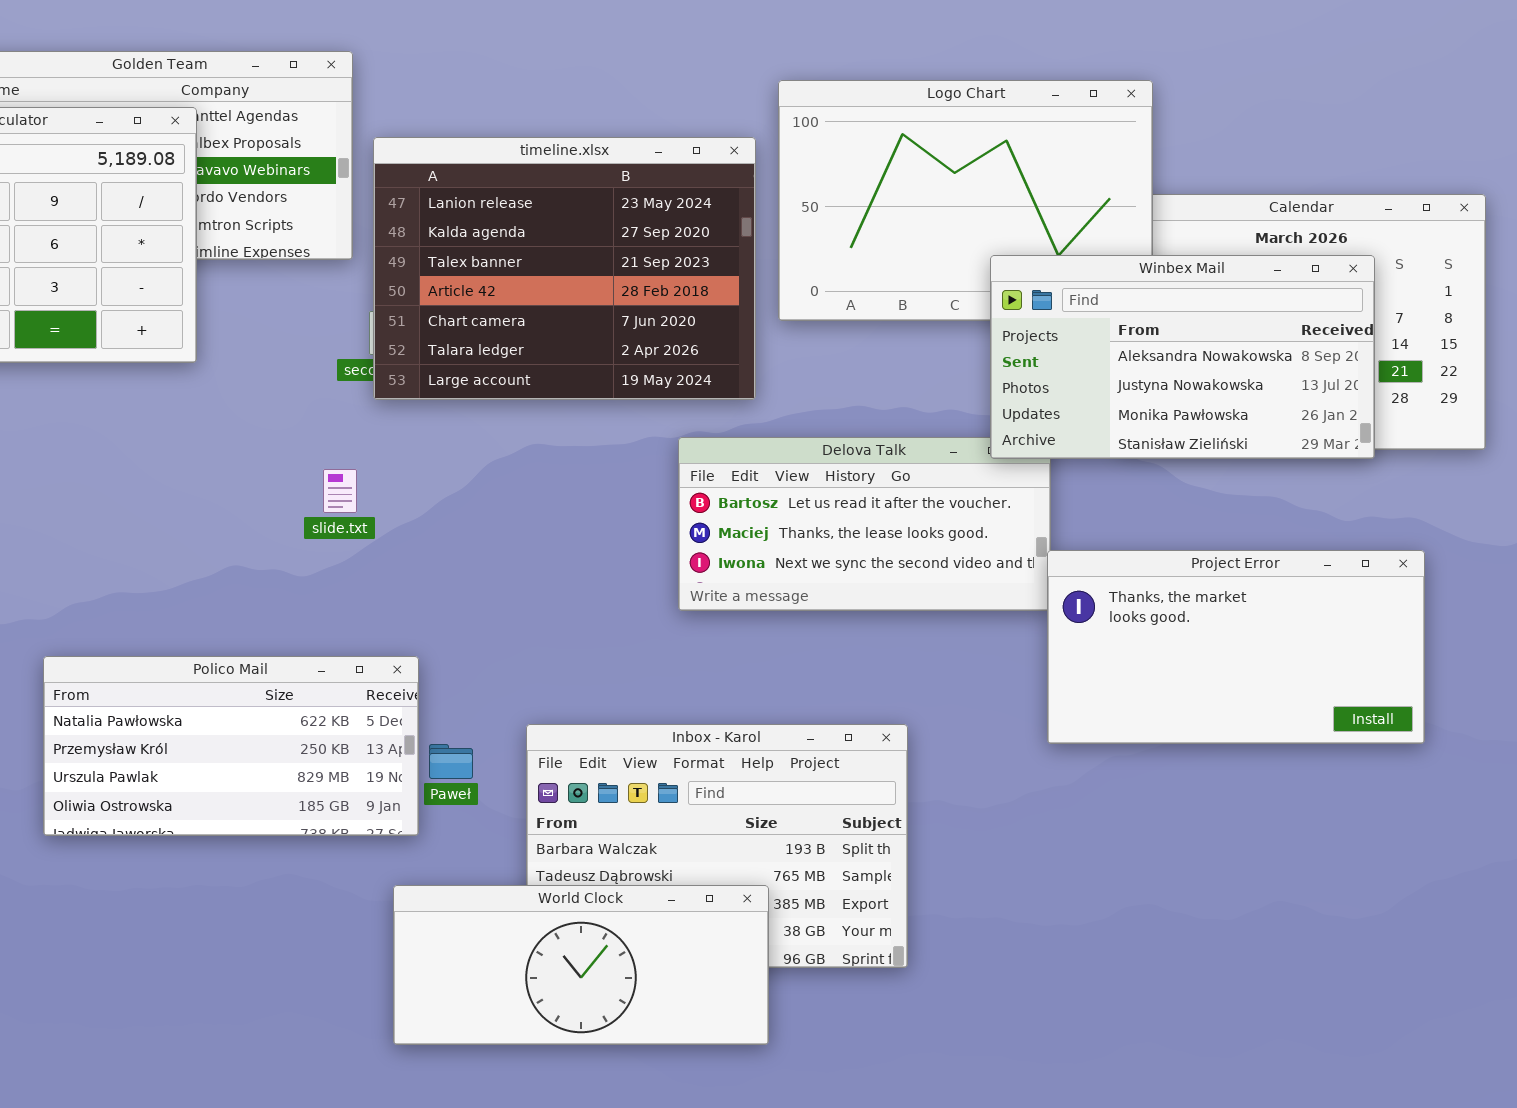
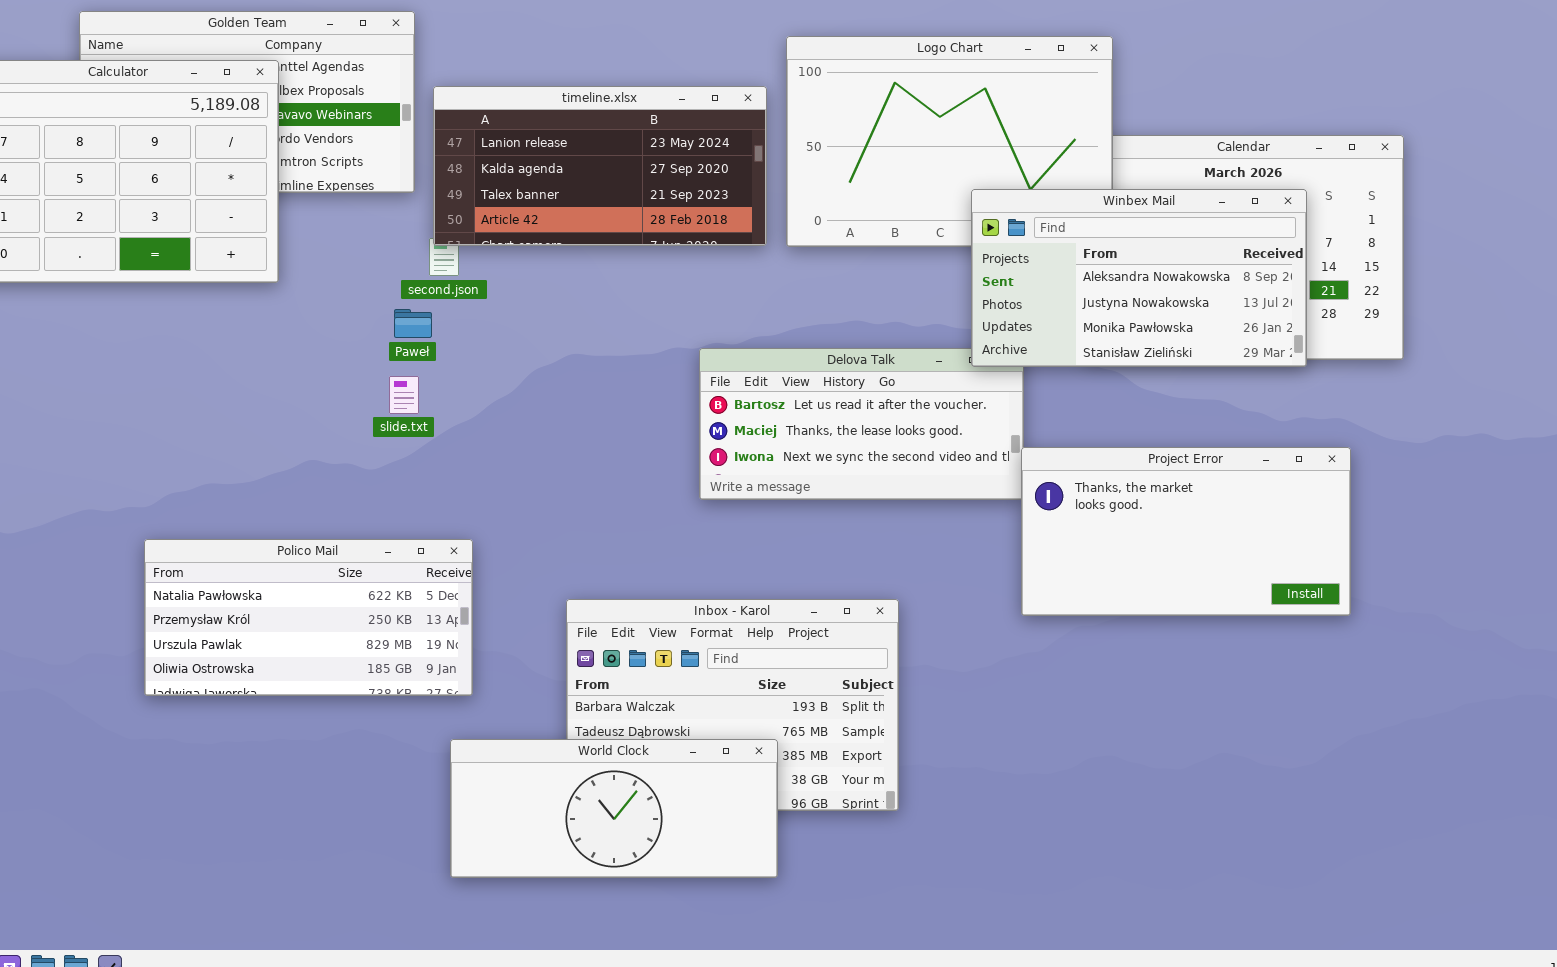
timeline.xlsx: [373,137,756,400] -> [433,86,767,246], resized
Paweł: [429,744,473,779] -> [394,309,432,338], moved

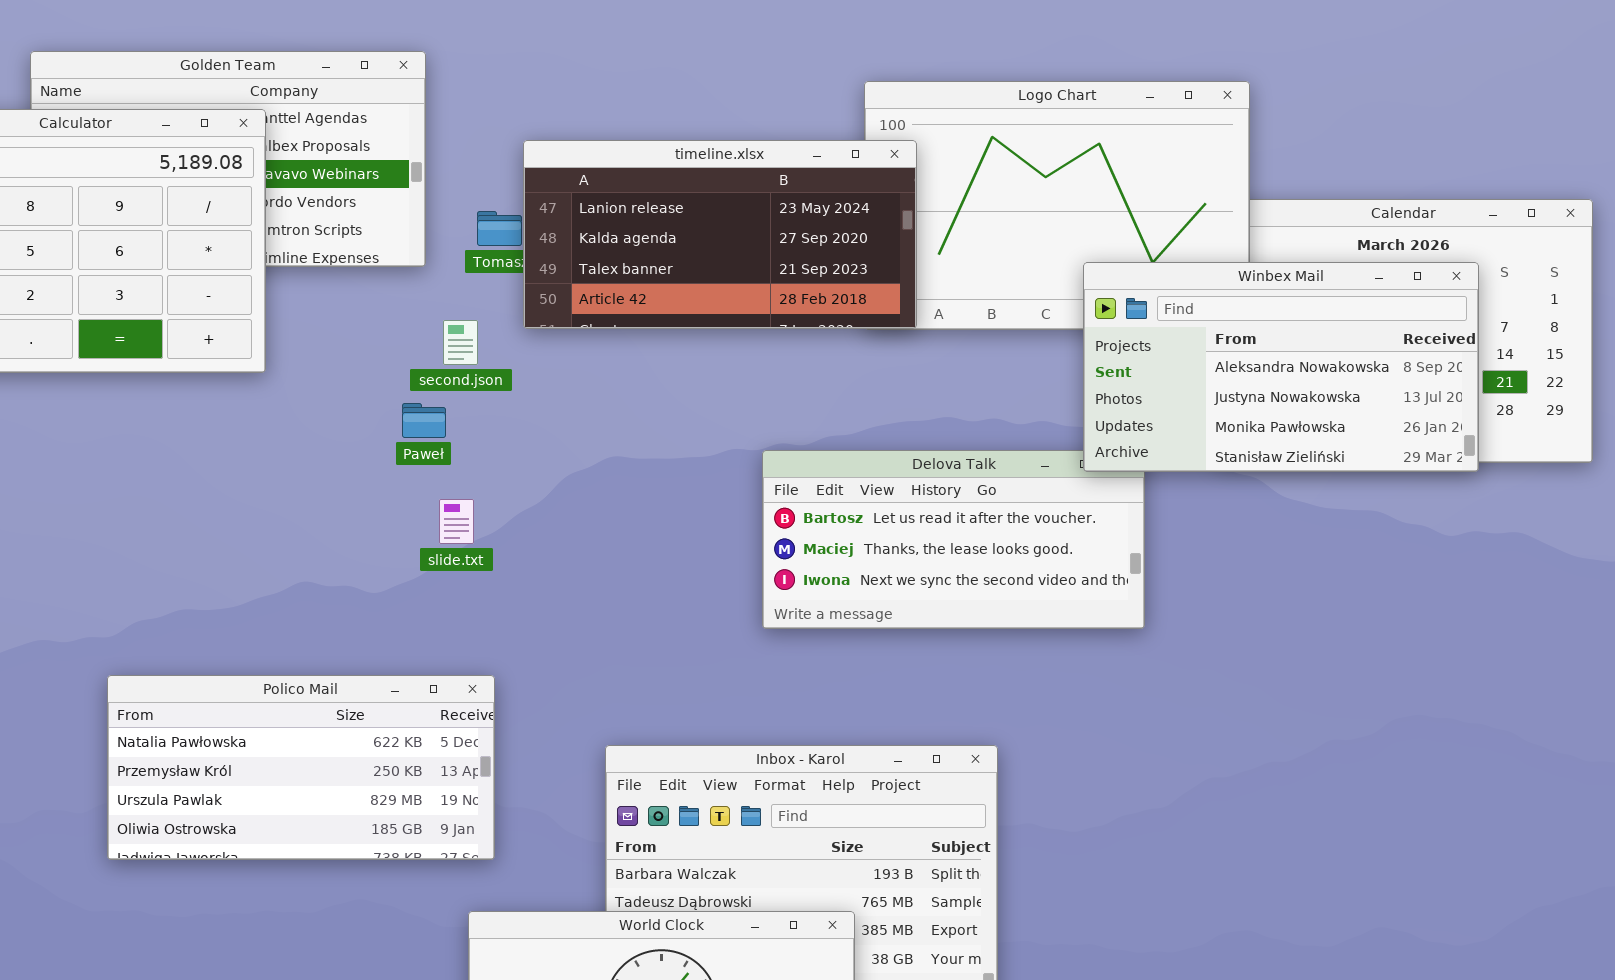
timeline.xlsx: [433,86,767,246] -> [523,140,917,329], moved
slide.txt: [389,376,419,414] -> [439,499,474,544], moved
Project Error: [1021,447,1351,616] -> none, closed

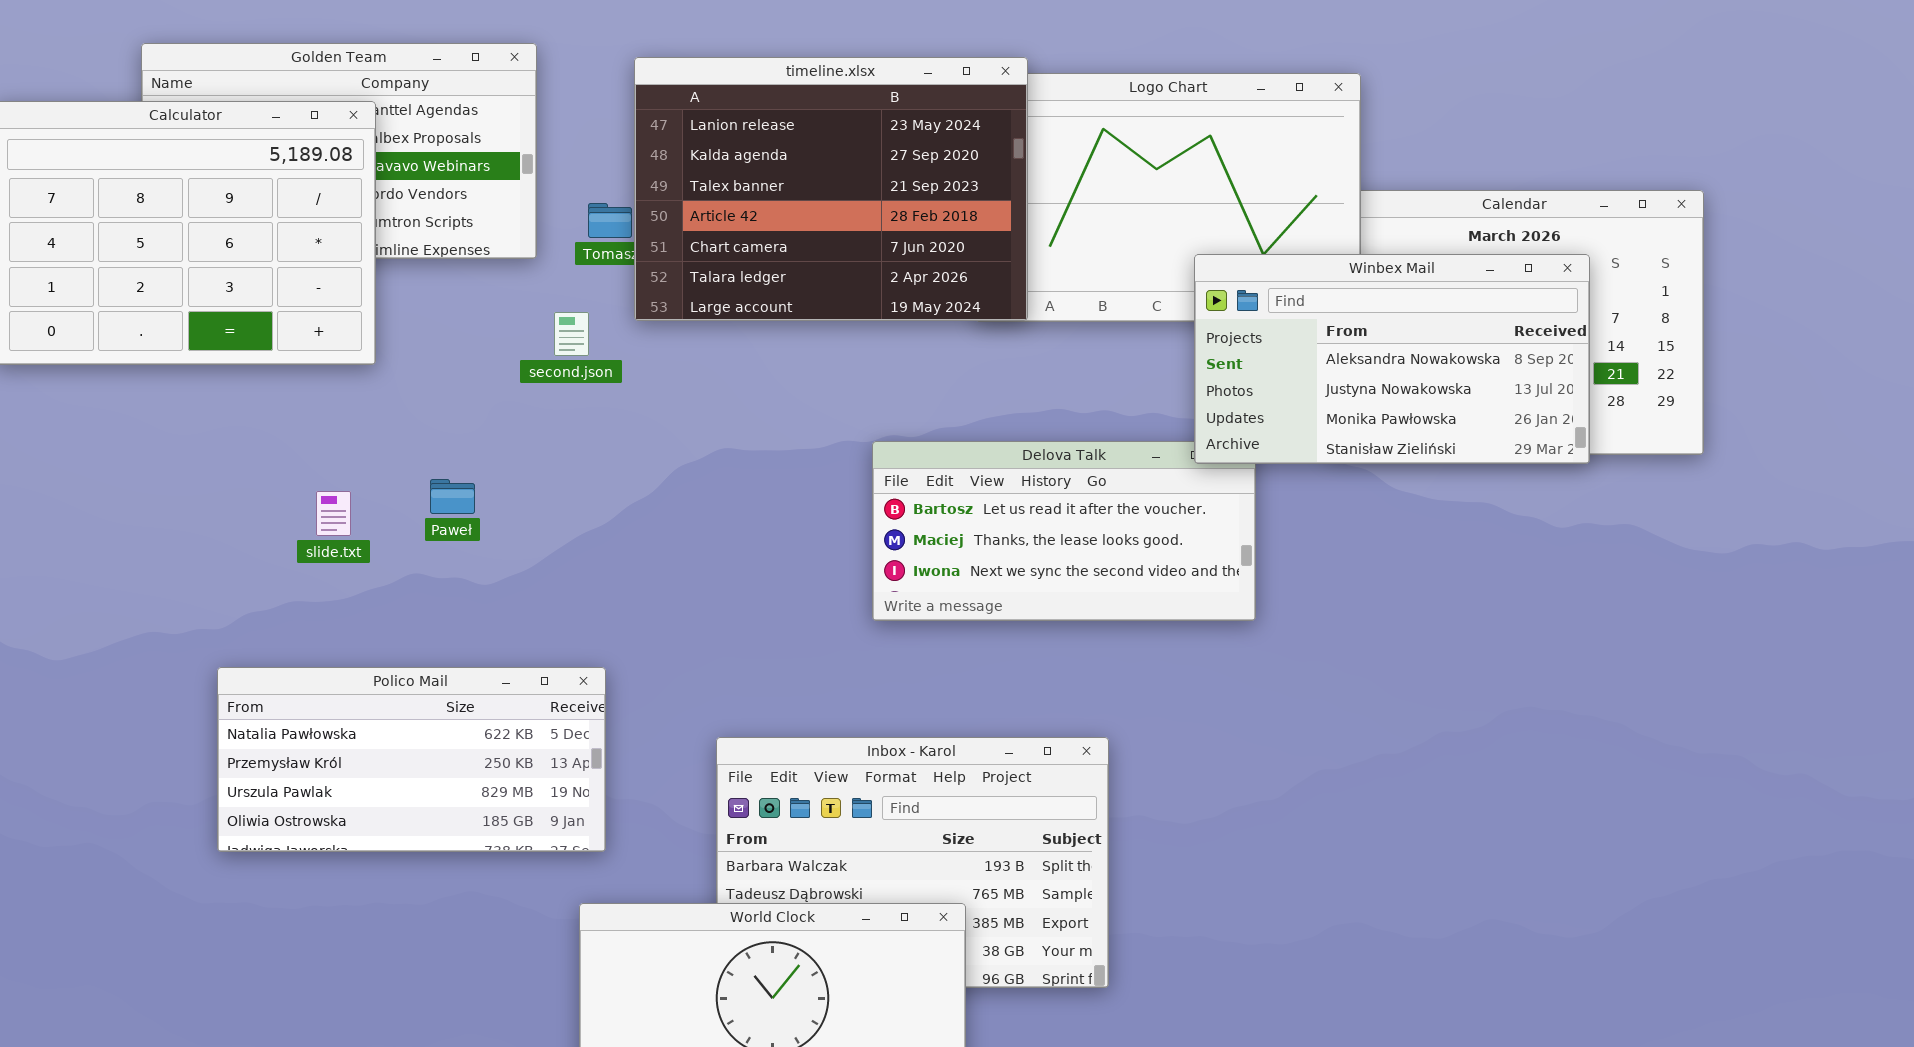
timeline.xlsx: [523,140,917,329] -> [634,57,1028,321], resized
Paweł: [402,403,446,438] -> [430,479,475,514], moved
slide.txt: [439,499,474,544] -> [316,491,351,536], moved

